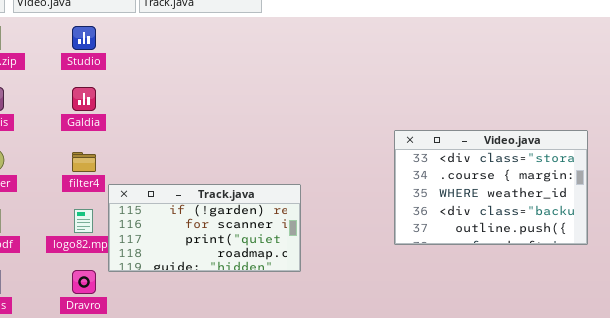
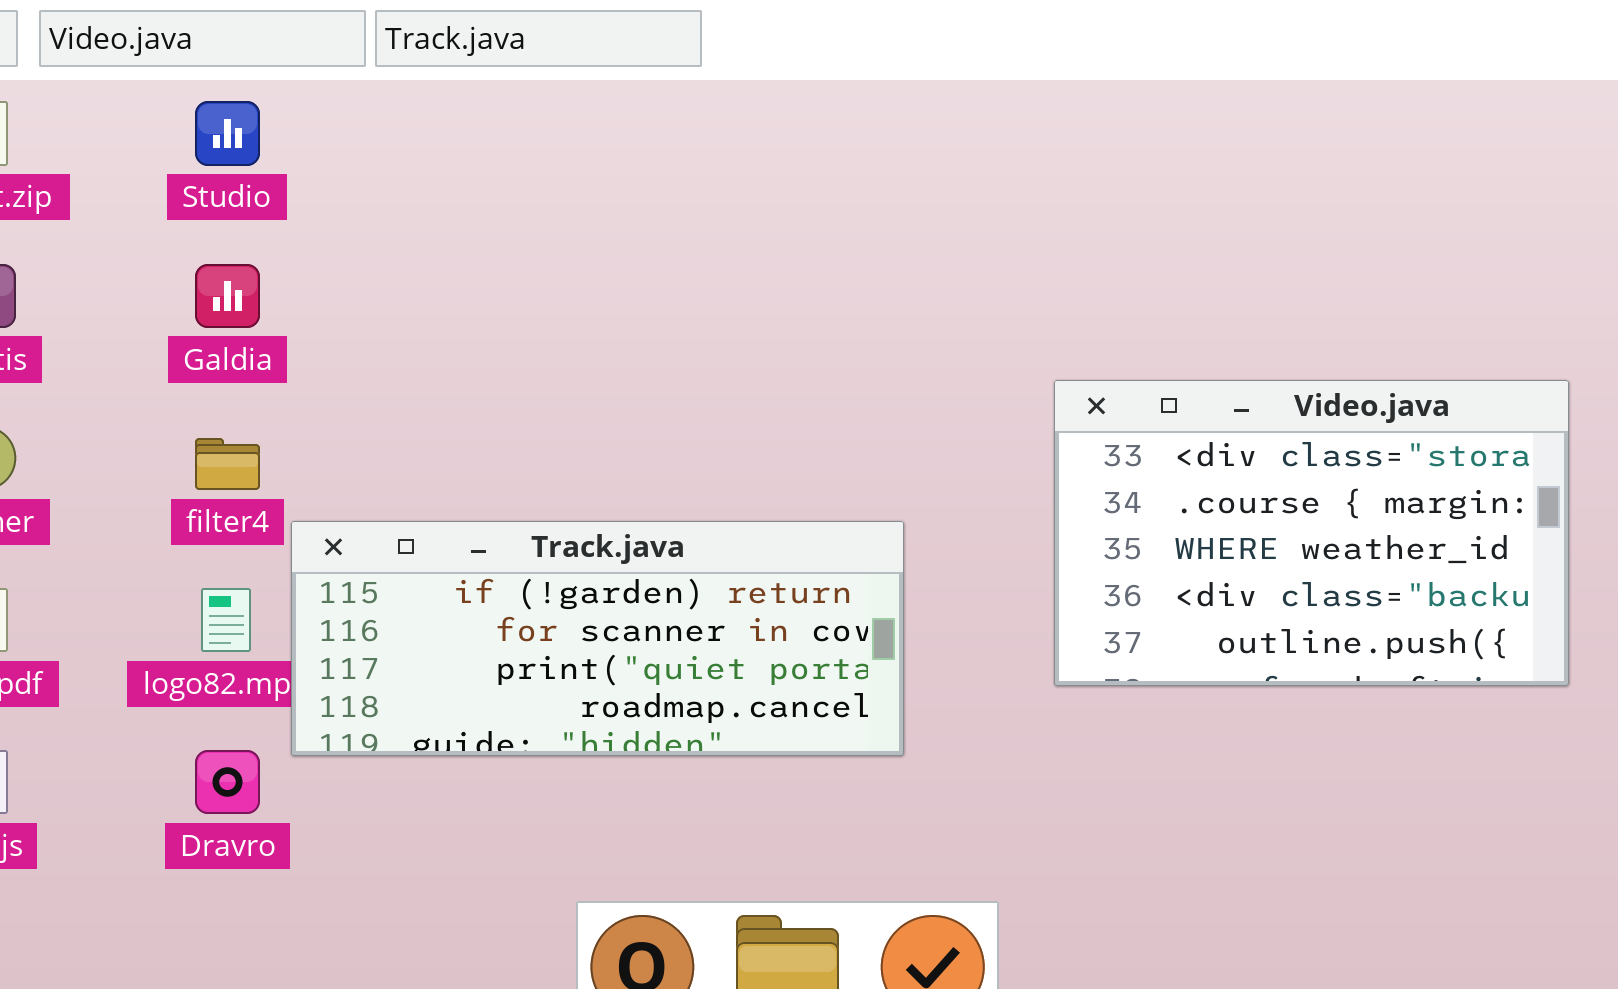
Track.java: [108,184,301,272] -> [291,521,904,756], resized

